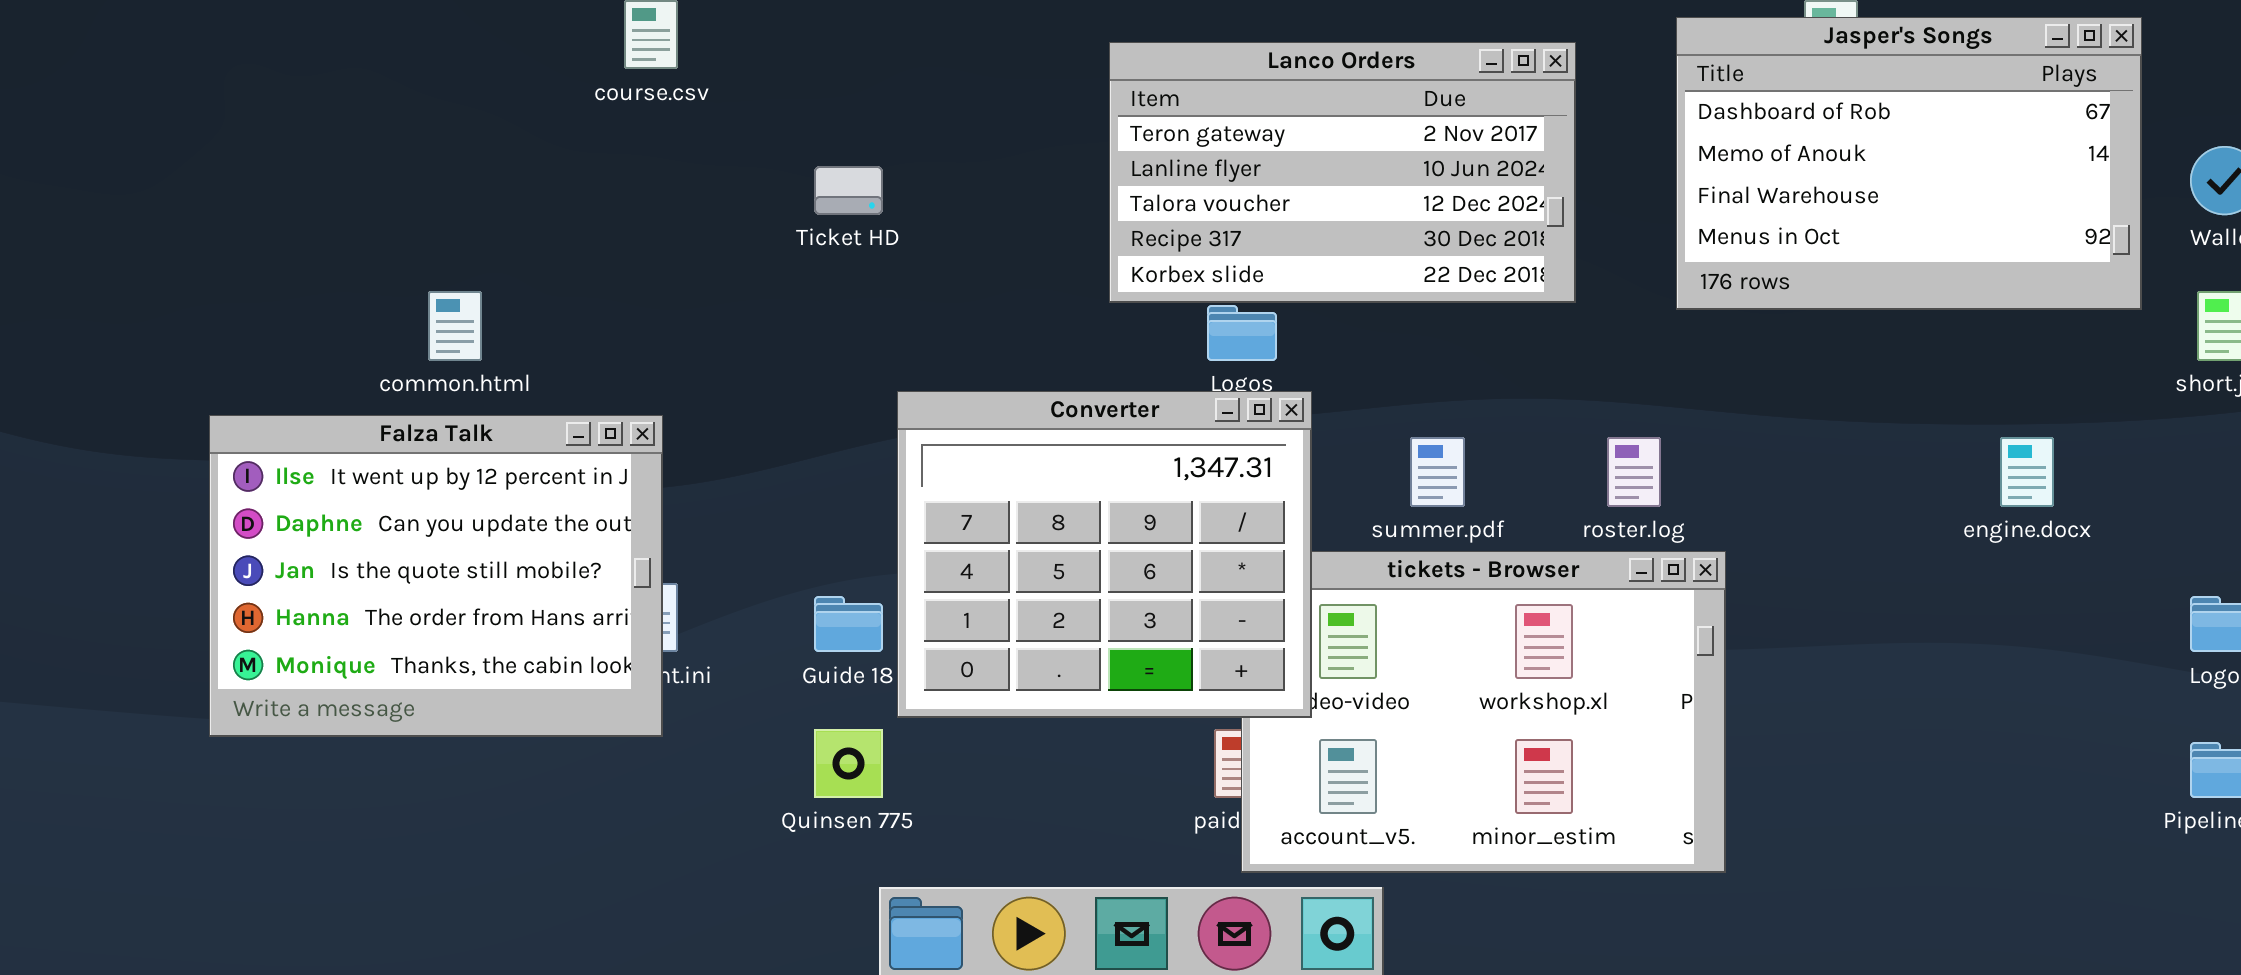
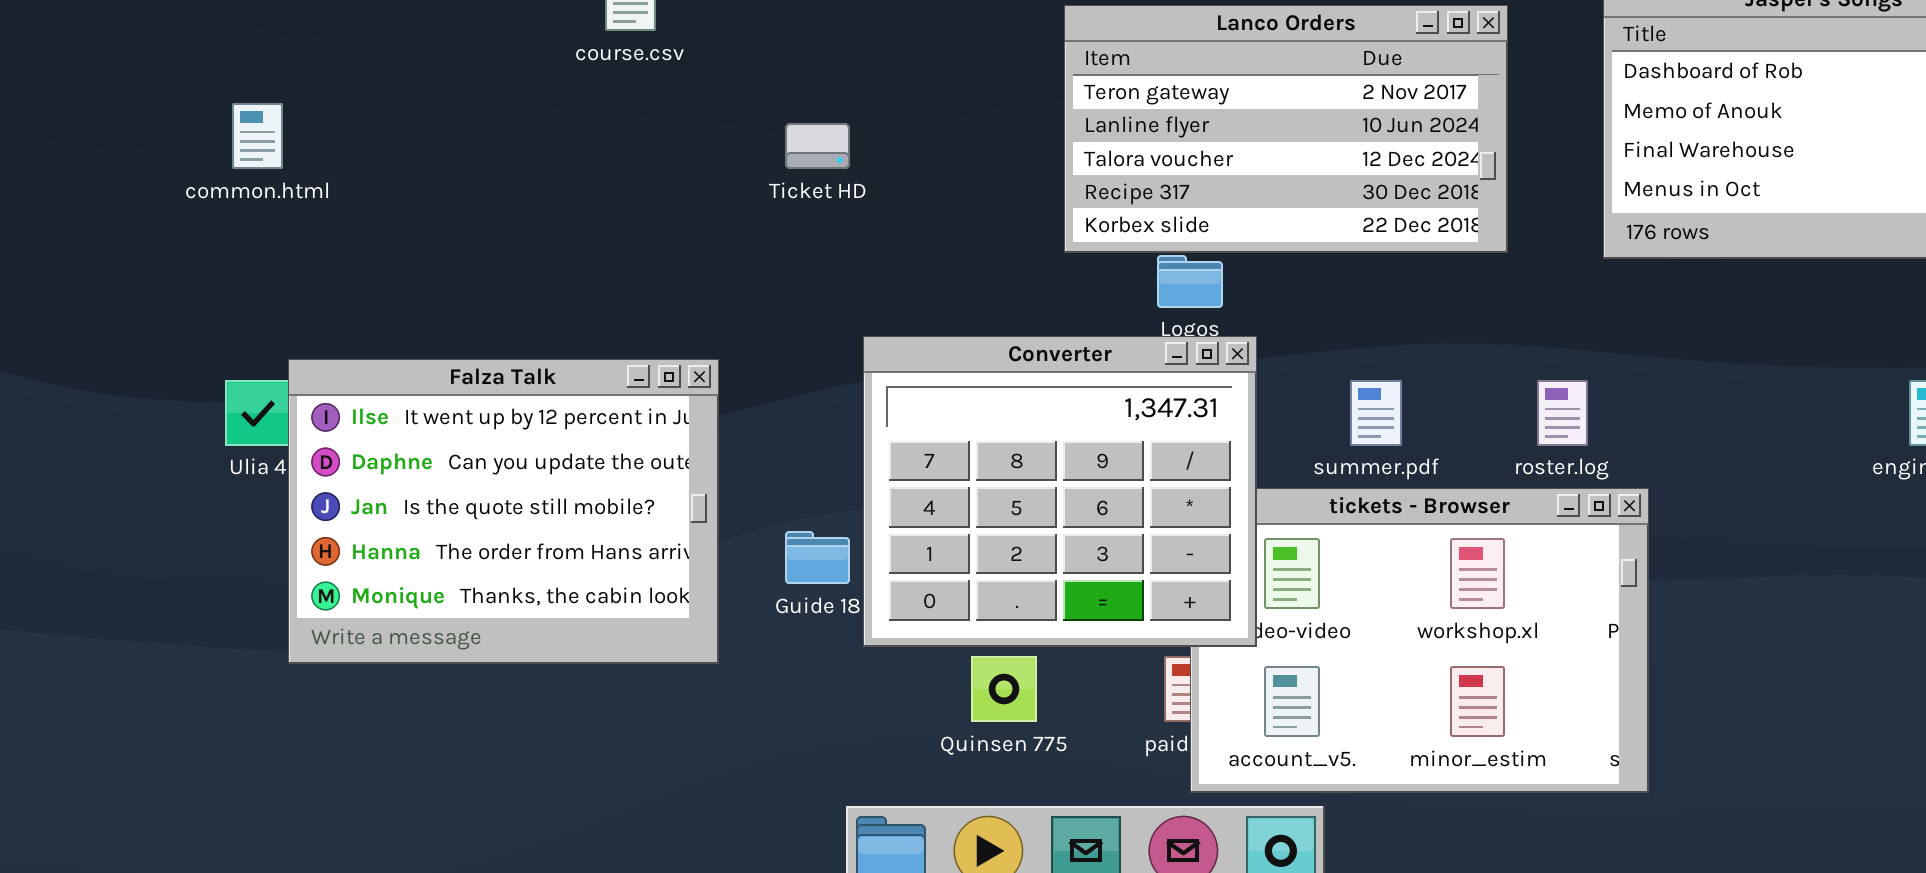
common.html: [428,291,482,361] -> [232,103,283,169], moved
Falza Talk: [209,415,663,737] -> [288,359,719,664], moved
Quinsen 775: [814,729,883,798] -> [971,656,1037,722], moved

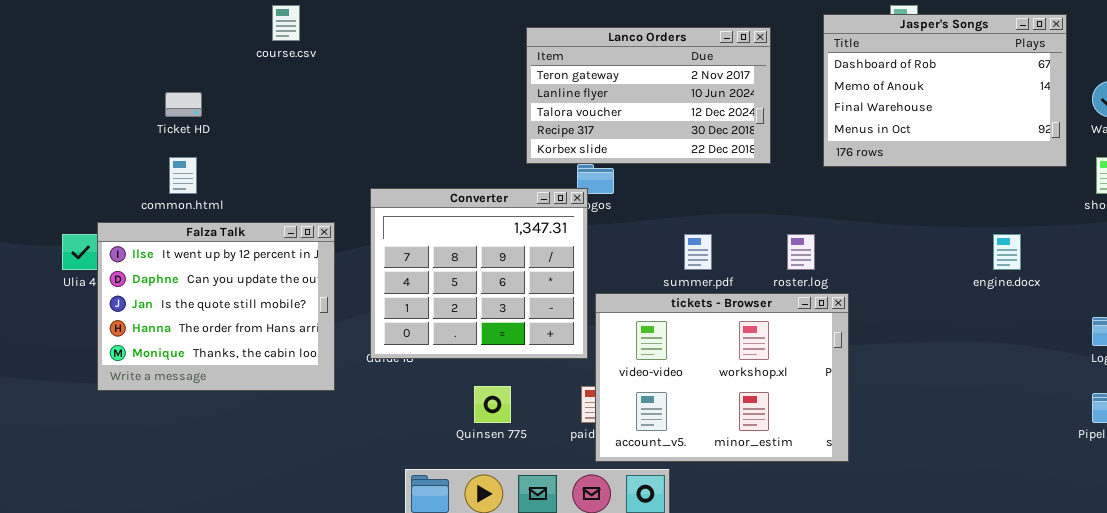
common.html: [232,103,283,169] -> [169,157,197,194], moved
Ticket HD: [785,123,850,169] -> [165,92,202,117], moved
Converter: [863,336,1257,647] -> [370,188,588,359], moved

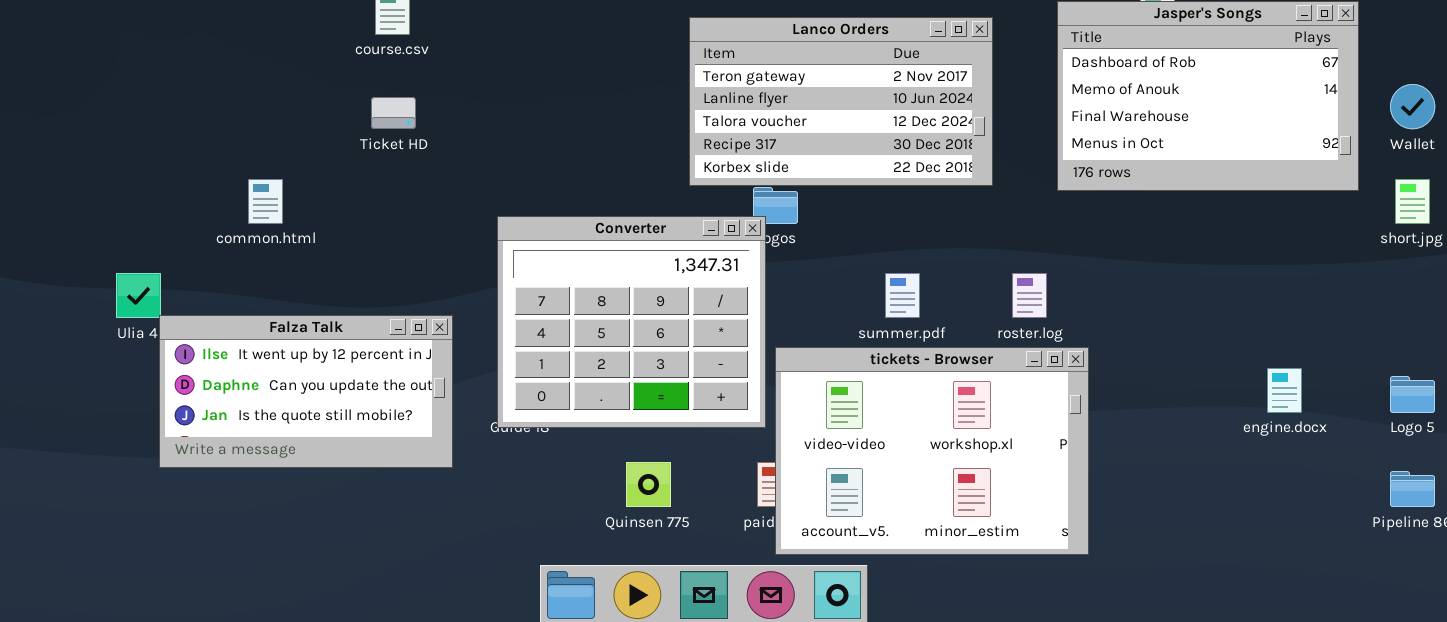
Ticket HD: [165,92,202,117] -> [371,97,416,129], moved
Falza Talk: [97,222,335,391] -> [159,315,453,468], resized
engine.docx: [993,234,1021,270] -> [1267,368,1302,413], moved

